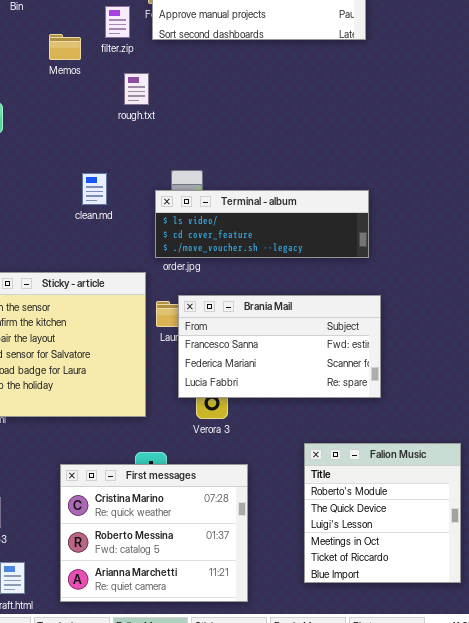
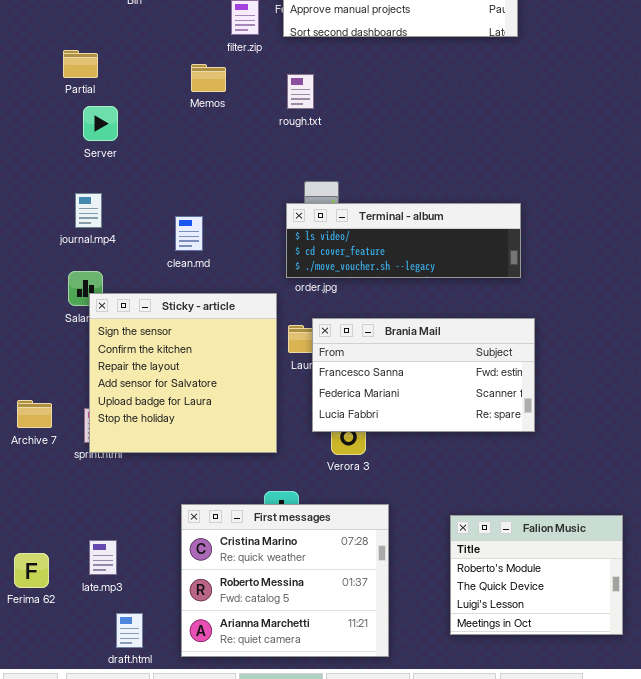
Memos: [49,34,81,60] -> [191,64,226,92], moved
rough.txt: [124,73,149,105] -> [287,74,314,109], moved
clean.md: [82,173,107,205] -> [175,216,203,251], moved
Falion Music: [304,443,461,583] -> [450,515,623,635], resized

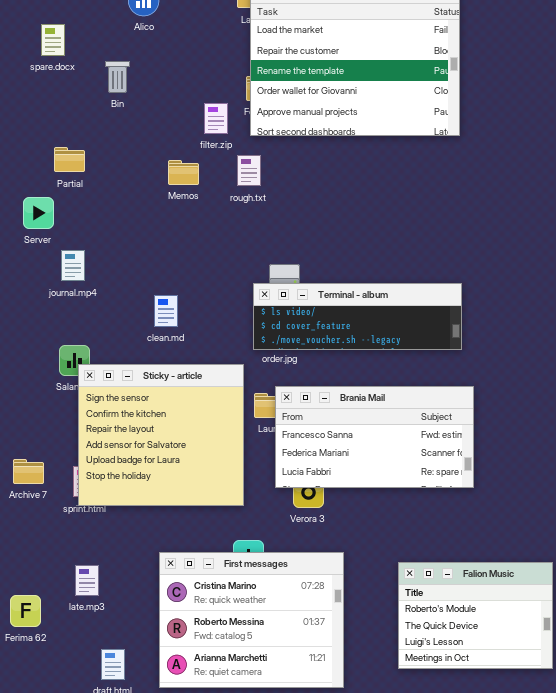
rough.txt: [287,74,314,109] -> [237,155,261,186], moved
Server: [83,106,118,141] -> [23,197,54,229], moved
journal.mp4: [75,193,102,228] -> [61,250,85,281], moved
late.mp3: [89,540,117,575] -> [75,565,99,596], moved

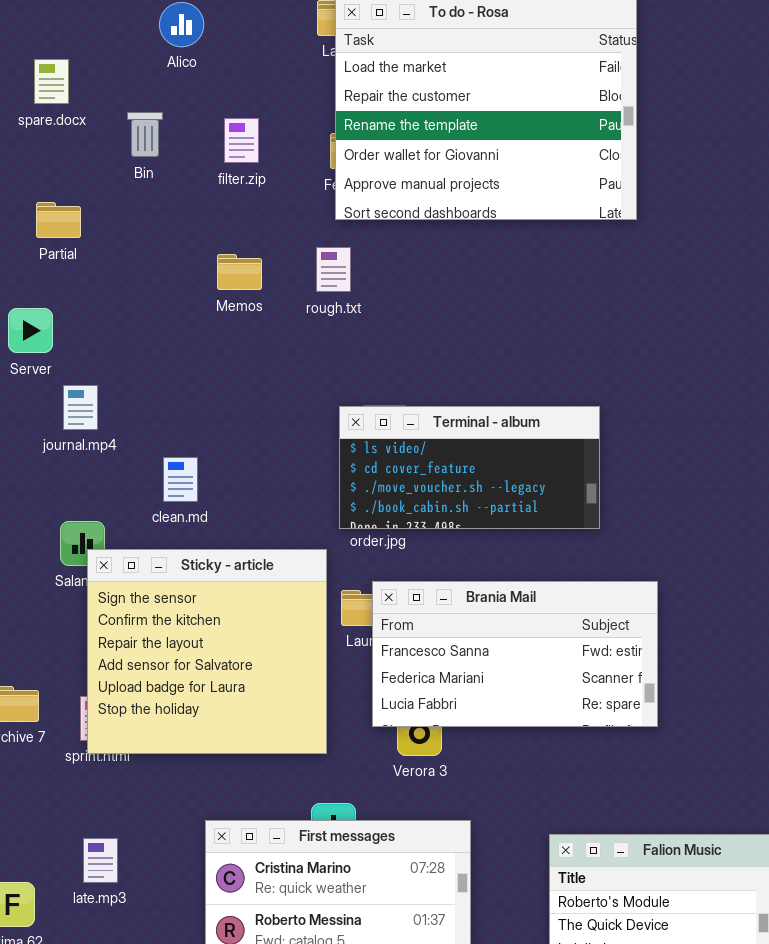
filter.zip: [204,103,228,134] -> [224,118,259,163], moved
Partial: [54,147,85,172] -> [36,202,81,238], moved
Terminal - album: [253,283,462,350] -> [339,406,600,529], resized
clean.md: [154,295,178,327] -> [163,457,198,502], moved

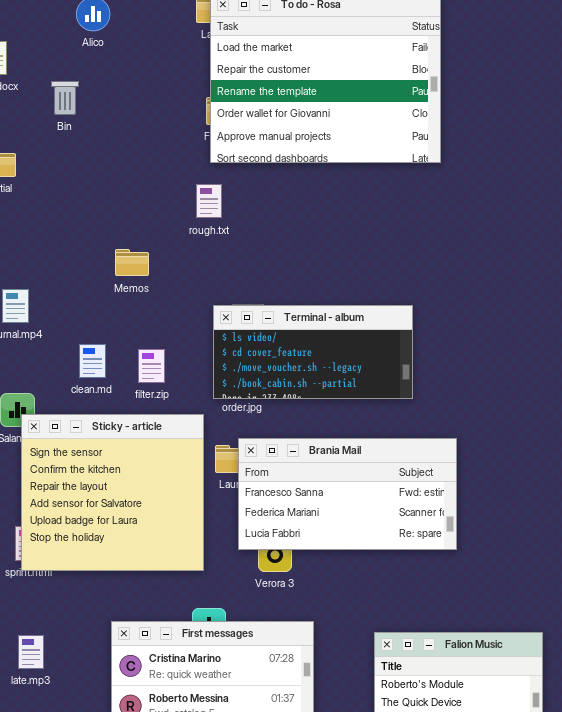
filter.zip: [224,118,259,163] -> [138,349,165,383], moved
Memos: [217,254,262,290] -> [115,249,149,276], moved

